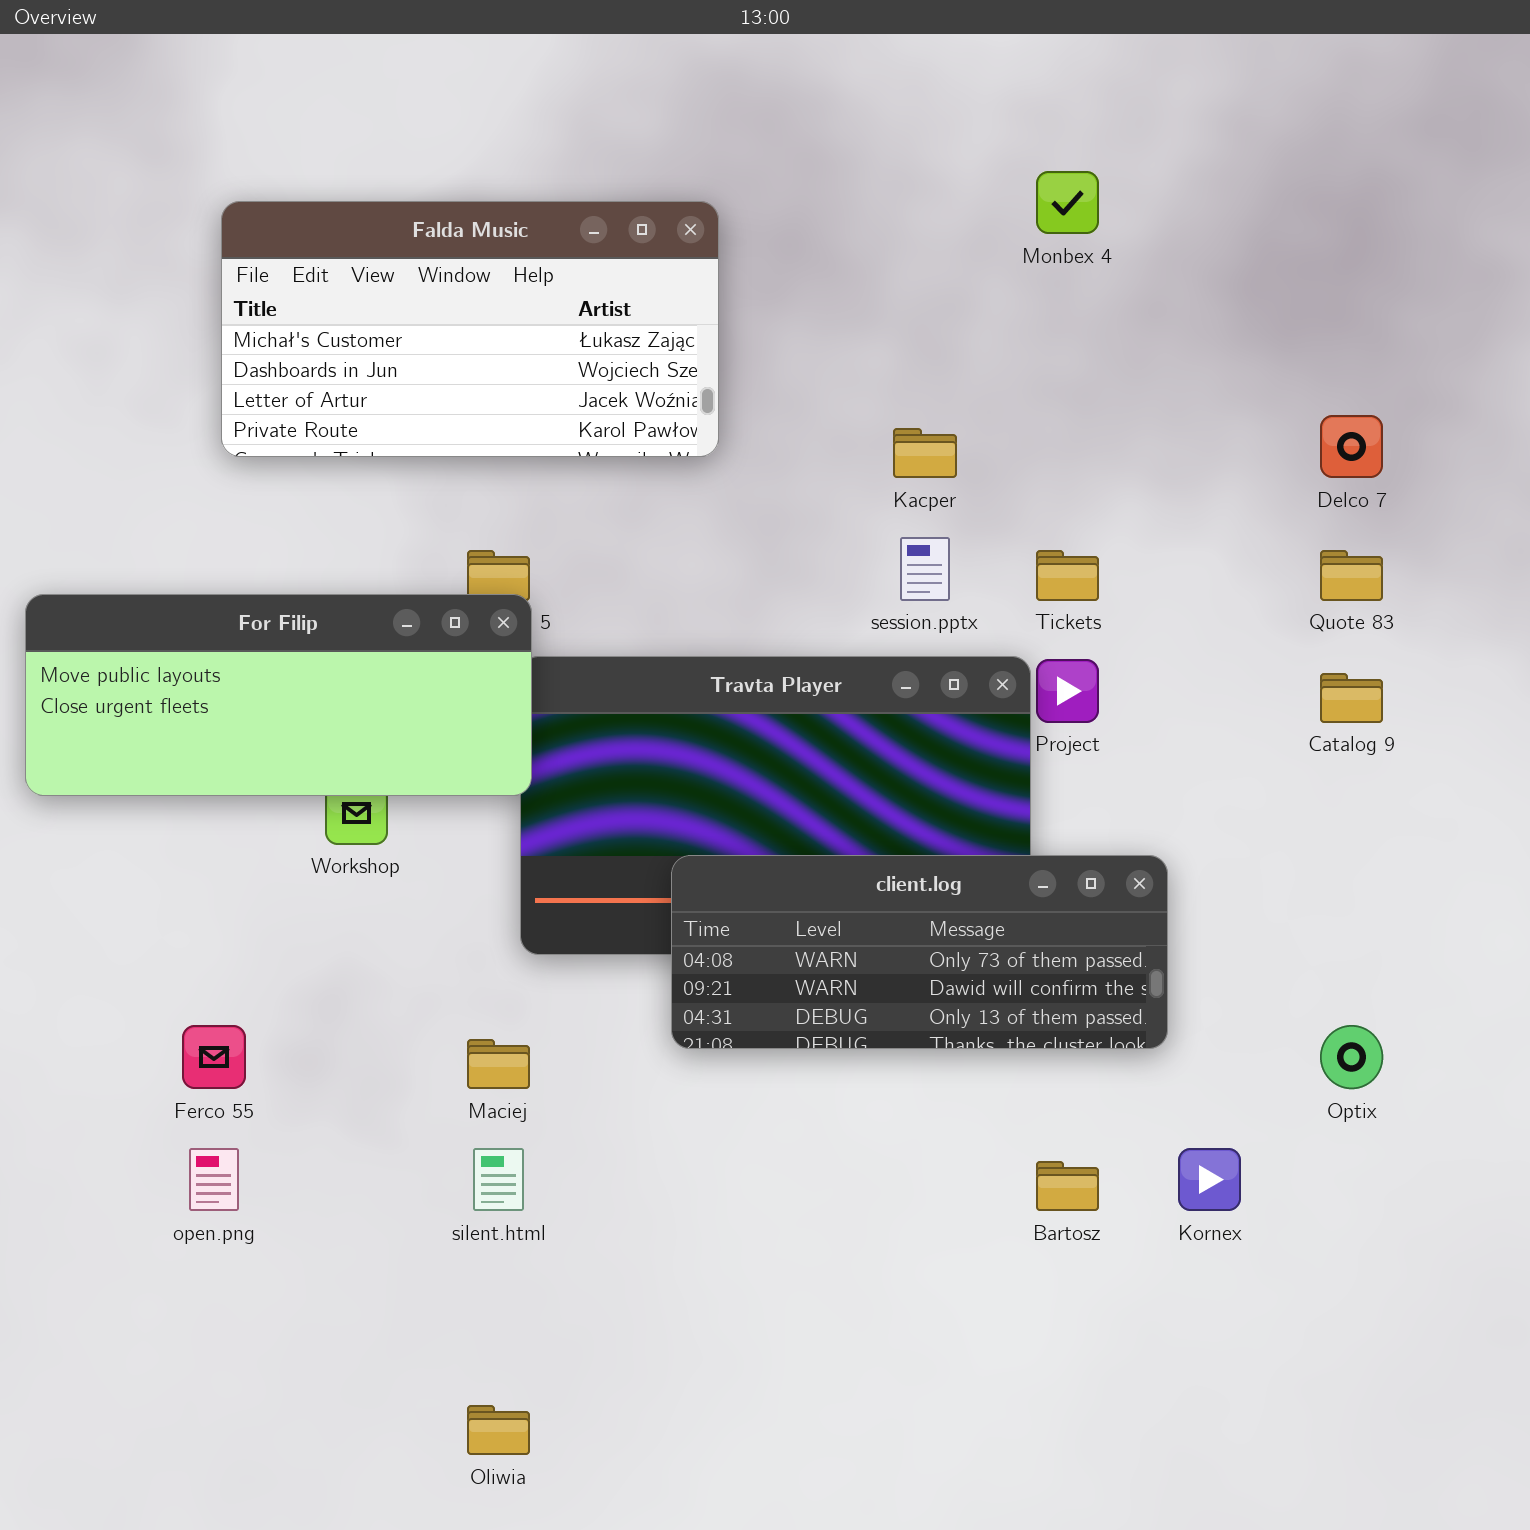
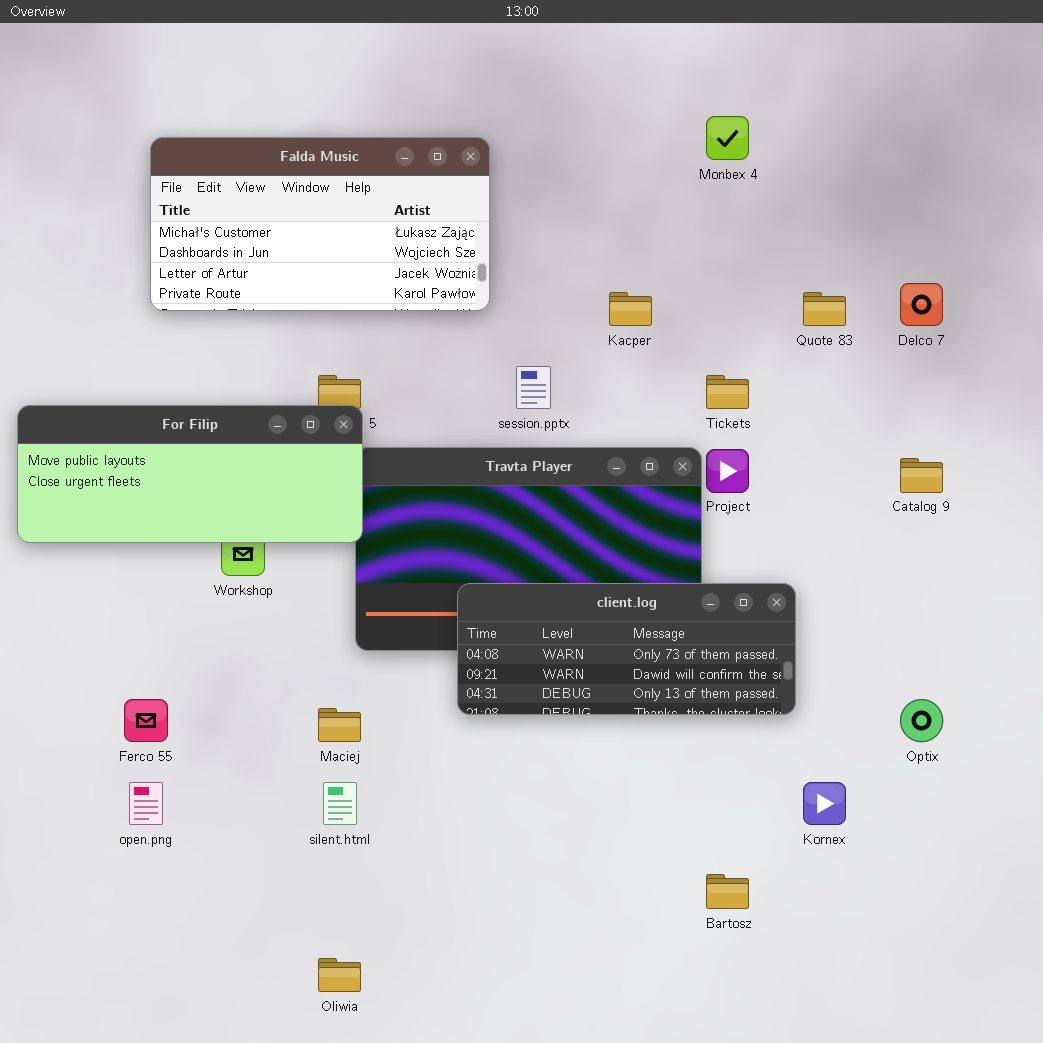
session.pptx: [900,537,950,601] -> [516,366,551,409], moved
Quote 83: [1320,550,1383,601] -> [803,292,846,326], moved
Bartosz: [1036,1161,1099,1211] -> [706,874,749,909], moved

